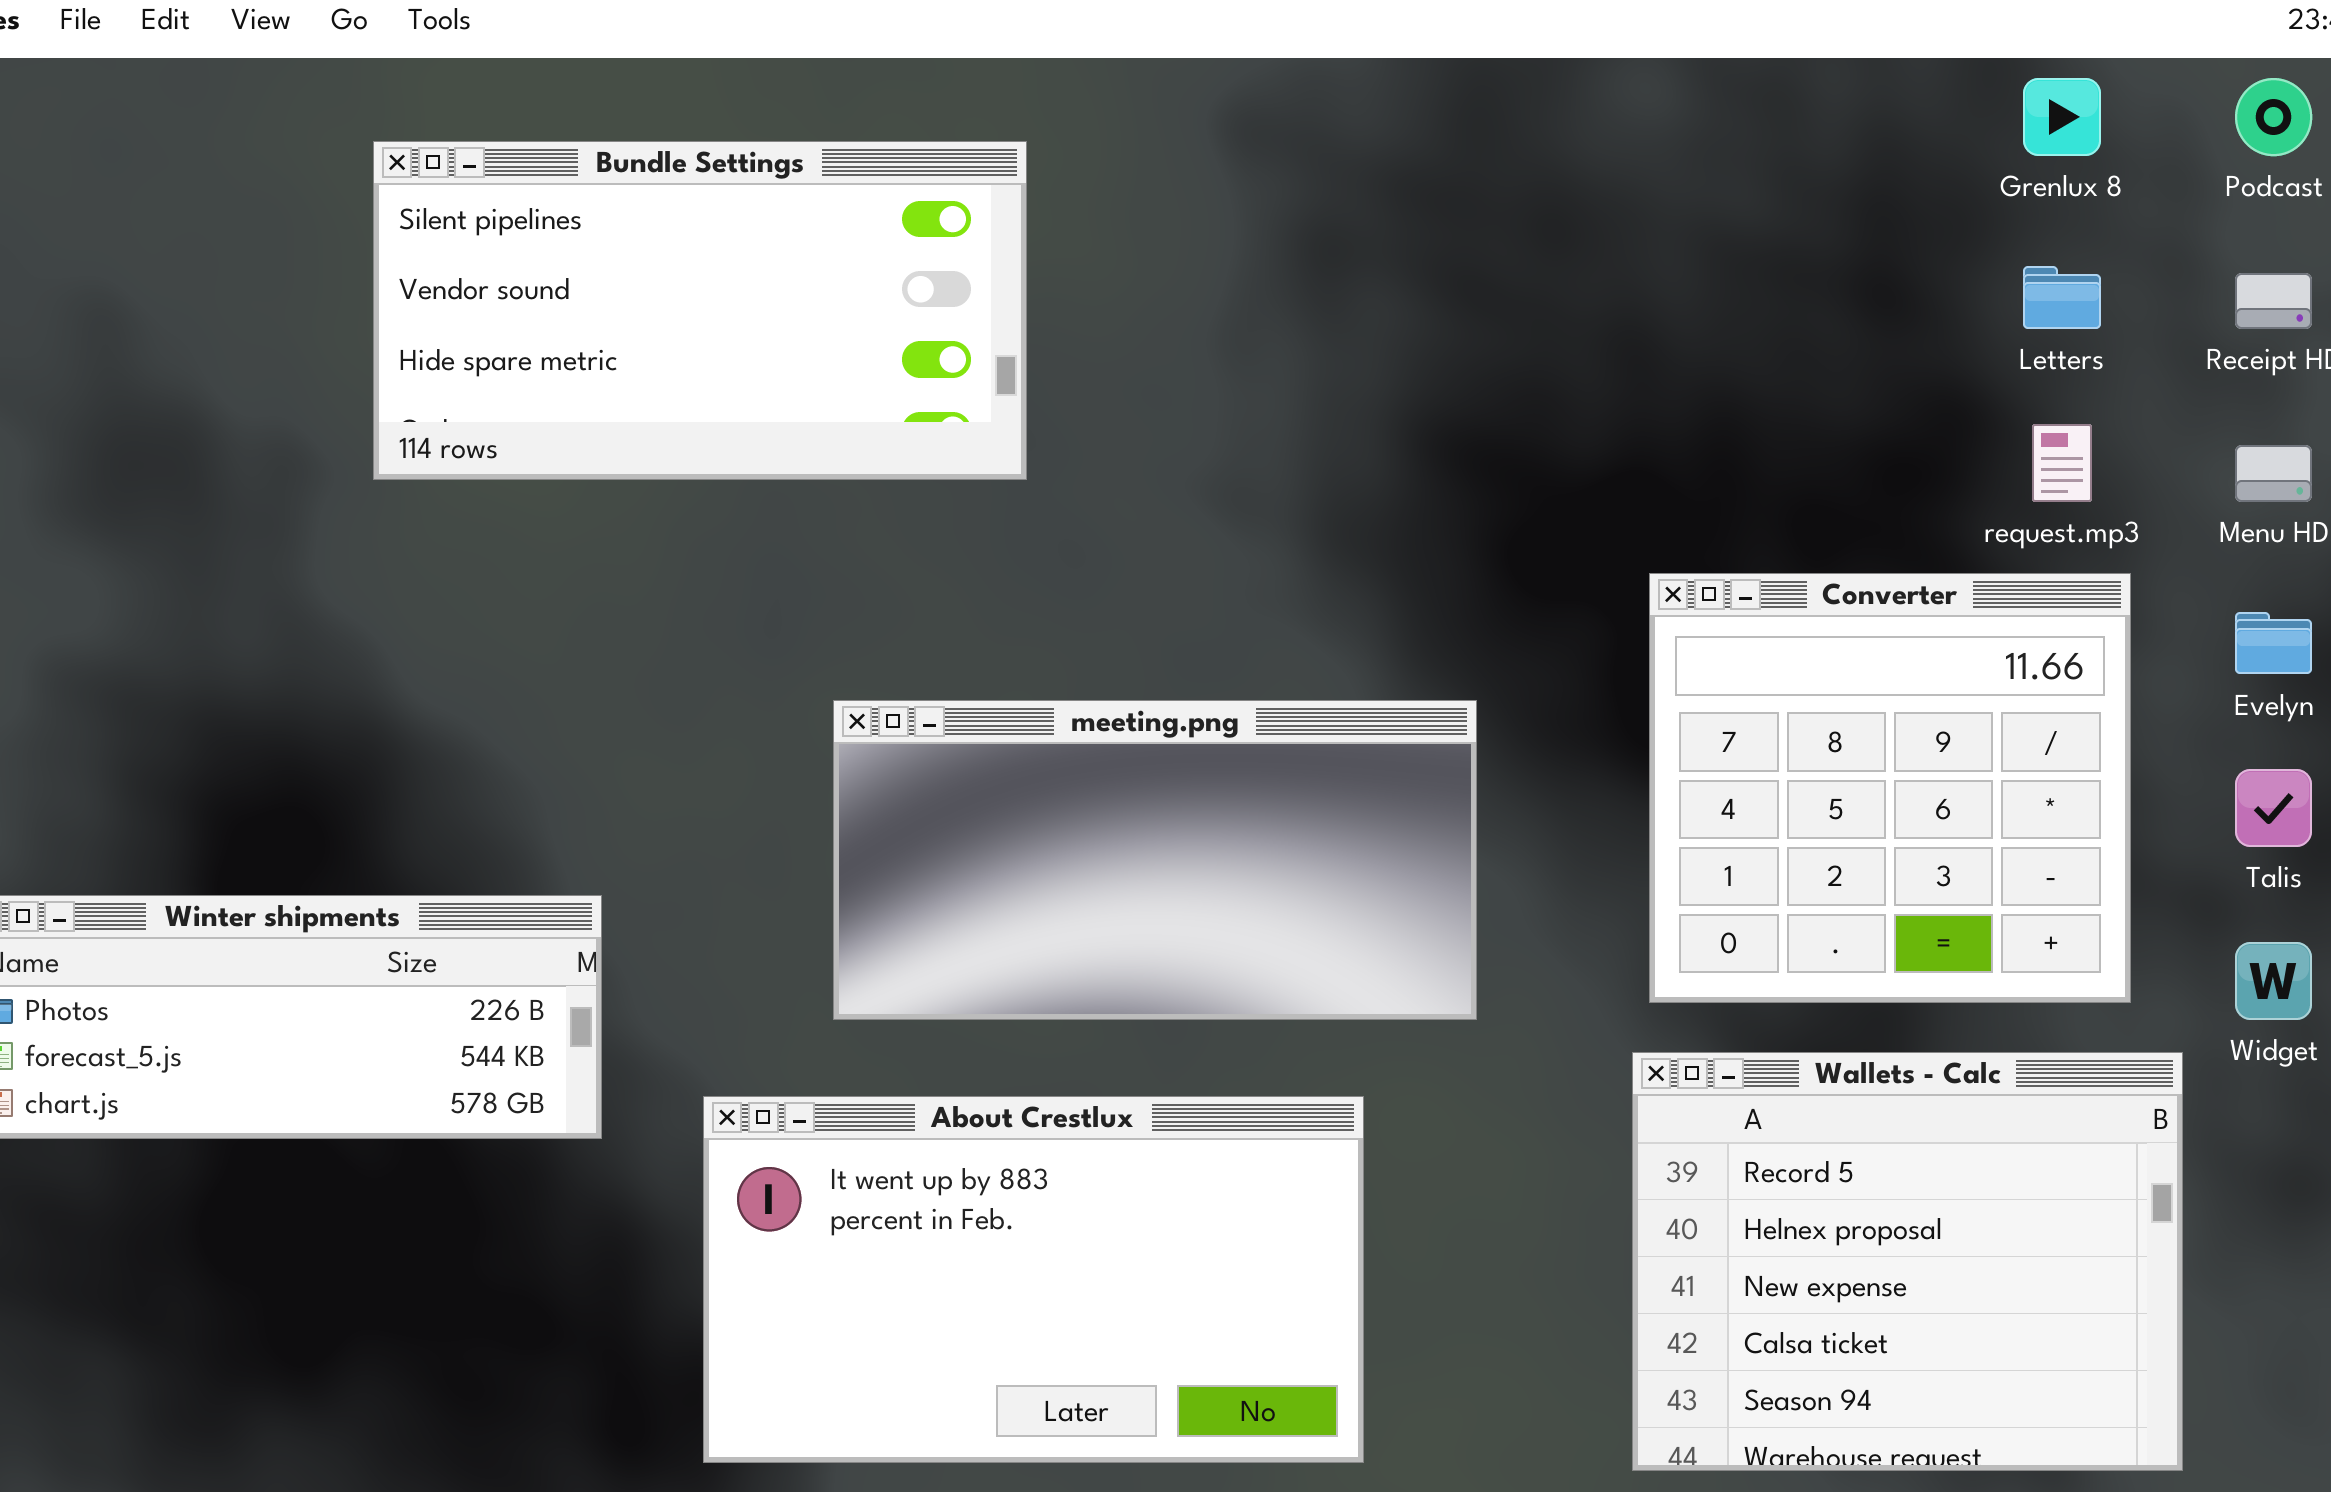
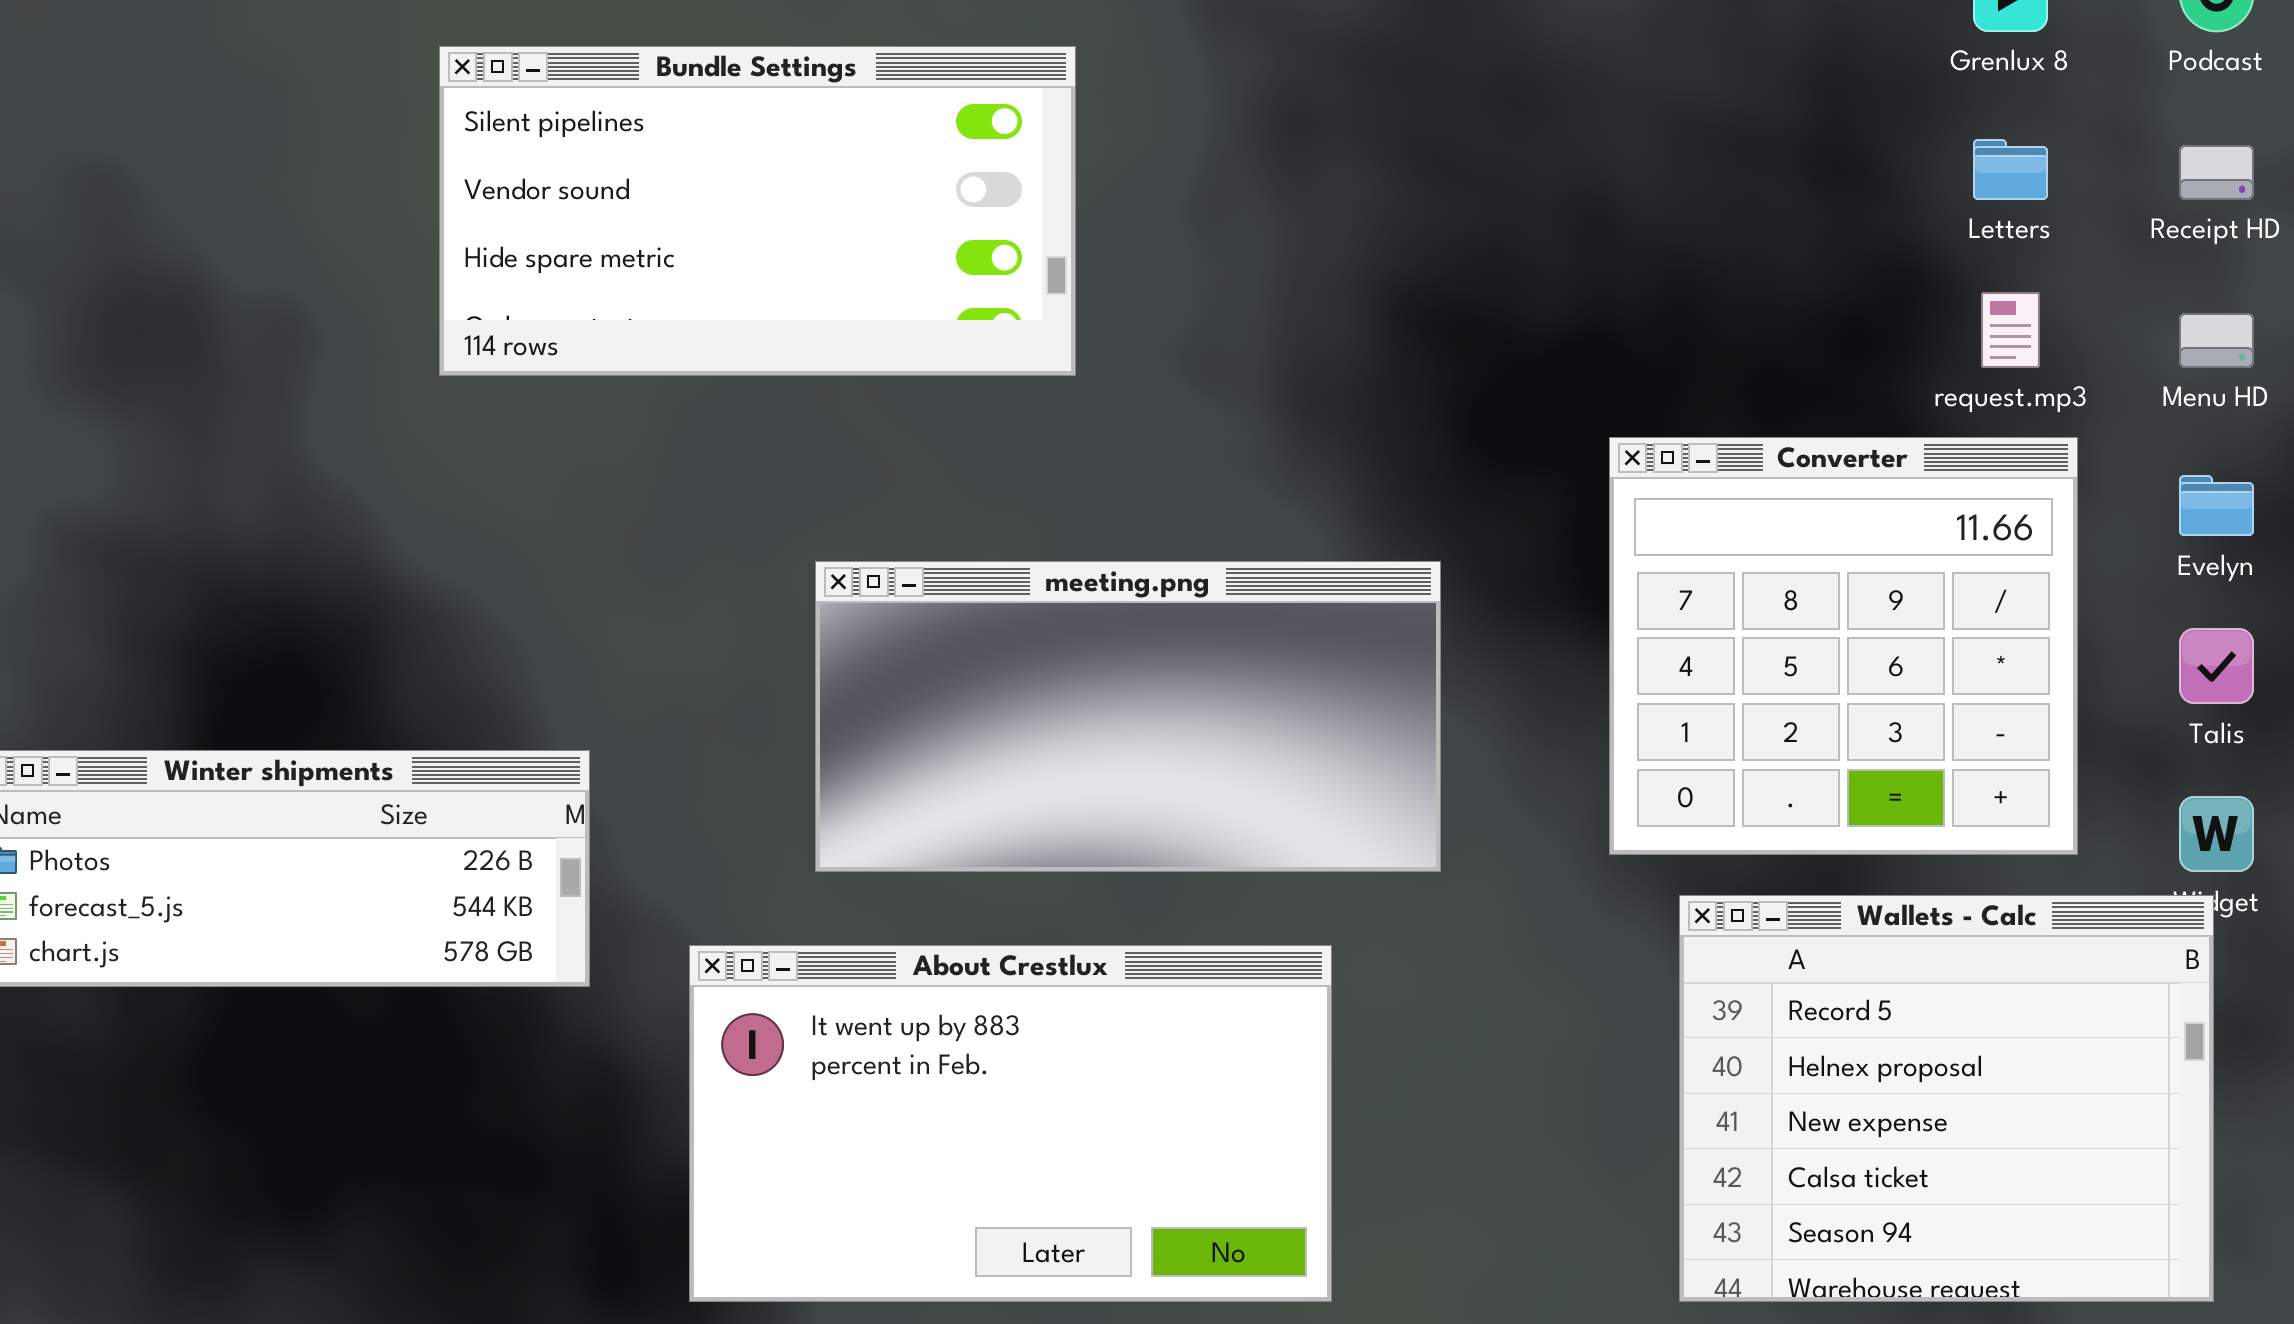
Bundle Settings: [373,141,1027,480] -> [439,46,1076,376], moved
Wallets - Calc: [1632,1052,2183,1471] -> [1679,895,2214,1302], moved

